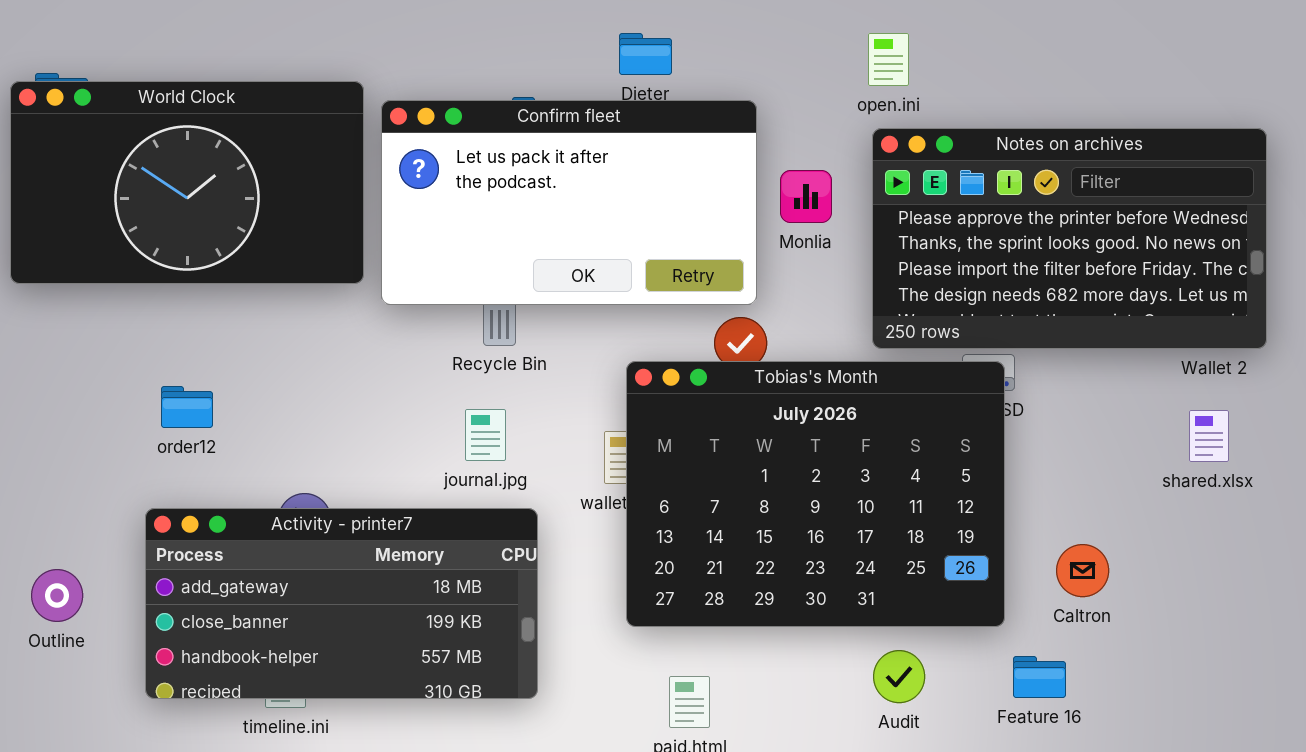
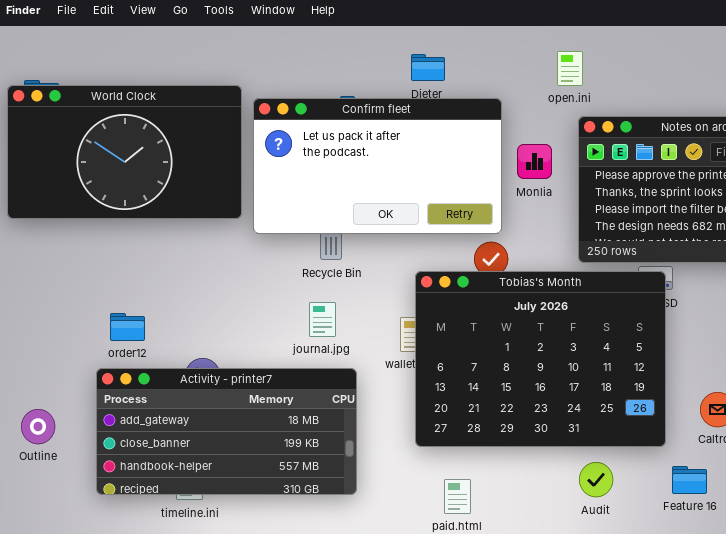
open.ini: [868,33,909,86] -> [557,51,583,86], moved
order12: [161,386,213,428] -> [110,313,145,341], moved

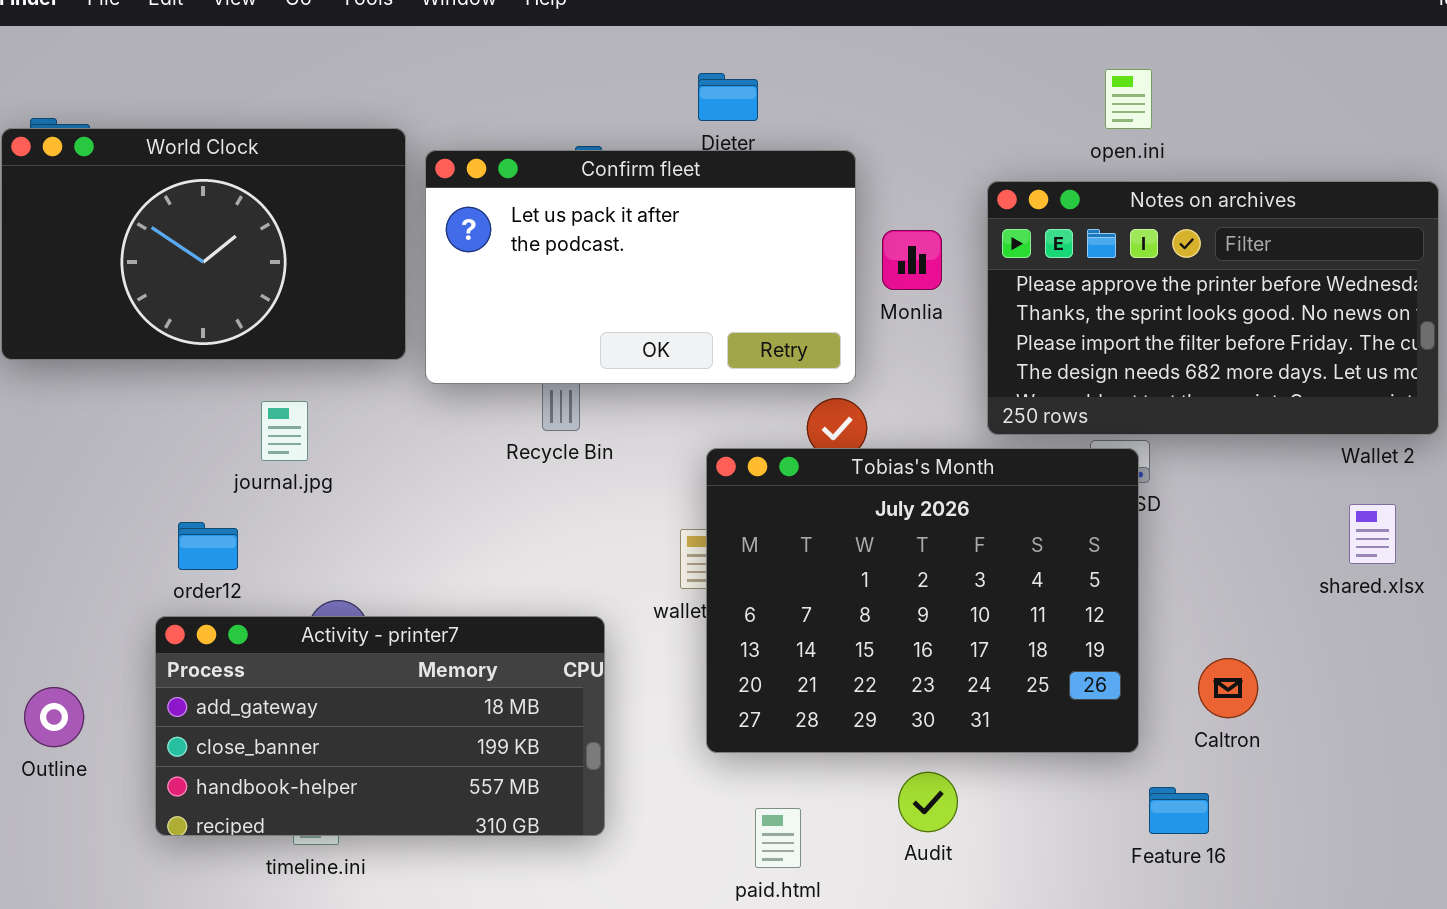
open.ini: [557,51,583,86] -> [1105,69,1152,129], moved
journal.jpg: [309,302,336,337] -> [261,401,308,461], moved
Audit: [579,462,613,497] -> [898,772,958,832], moved

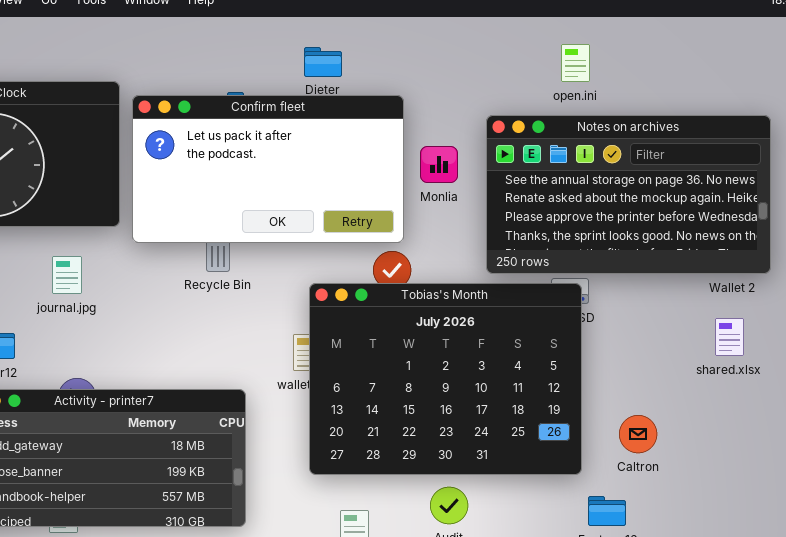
Notes on archives: [987,181,1439,435] -> [486,115,771,274], scrolled up 2 rows
journal.jpg: [261,401,308,461] -> [52,256,82,294], moved

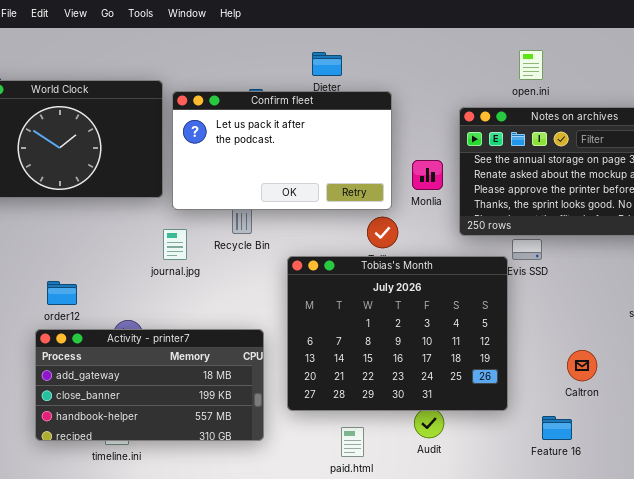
Monlia: [420,146,458,183] -> [412,160,443,190], moved
journal.jpg: [52,256,82,294] -> [163,229,187,260], moved
Tobias's Month: [309,283,582,475] -> [287,256,508,411], moved

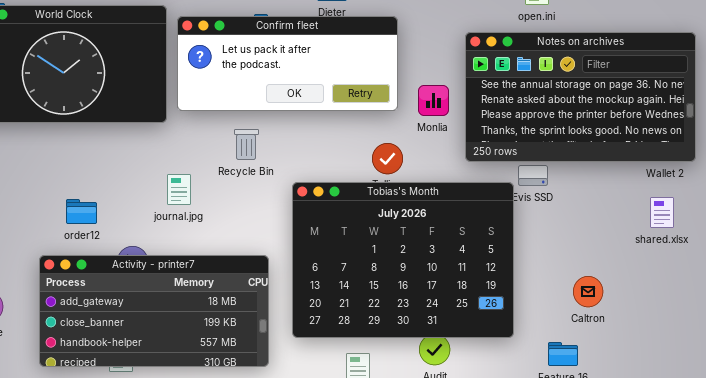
Confirm fleet: [172,91,392,210] -> [177,16,398,111], resized
journal.jpg: [163,229,187,260] -> [167,174,191,205], moved
order12: [47,281,77,305] -> [66,199,97,224], moved

